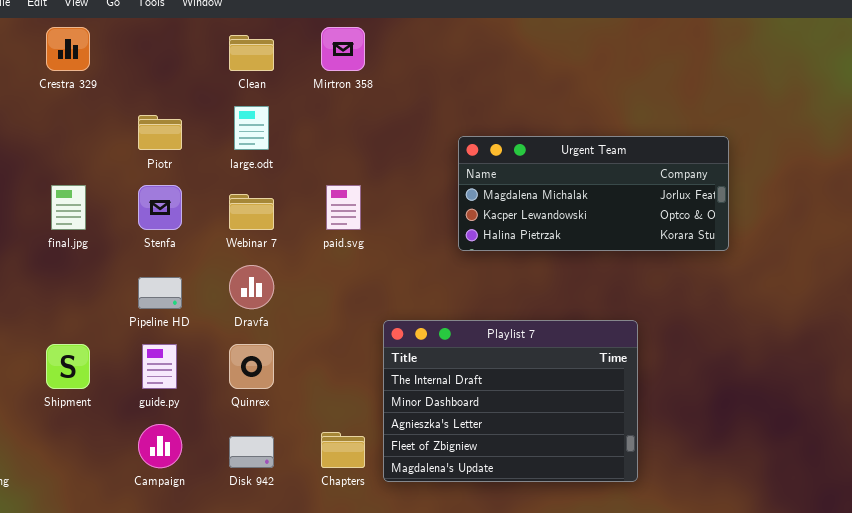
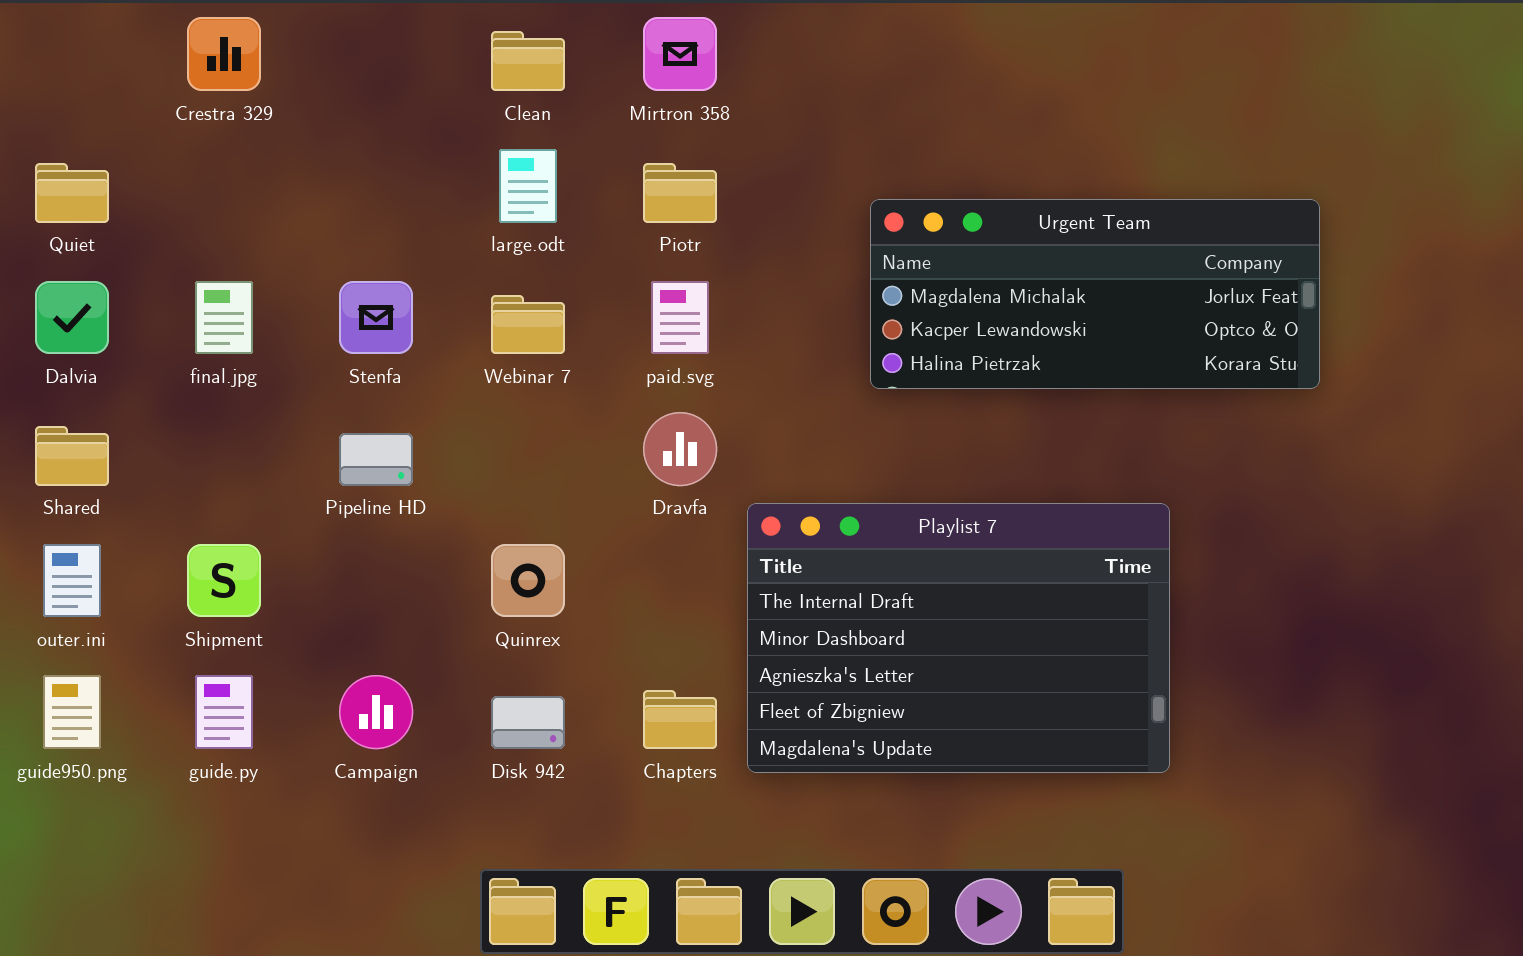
Piotr: [138,115,182,150] -> [643,163,717,223], moved
Dravfa: [229,265,274,309] -> [643,412,717,486], moved
guide.py: [142,344,177,389] -> [195,675,253,749], moved

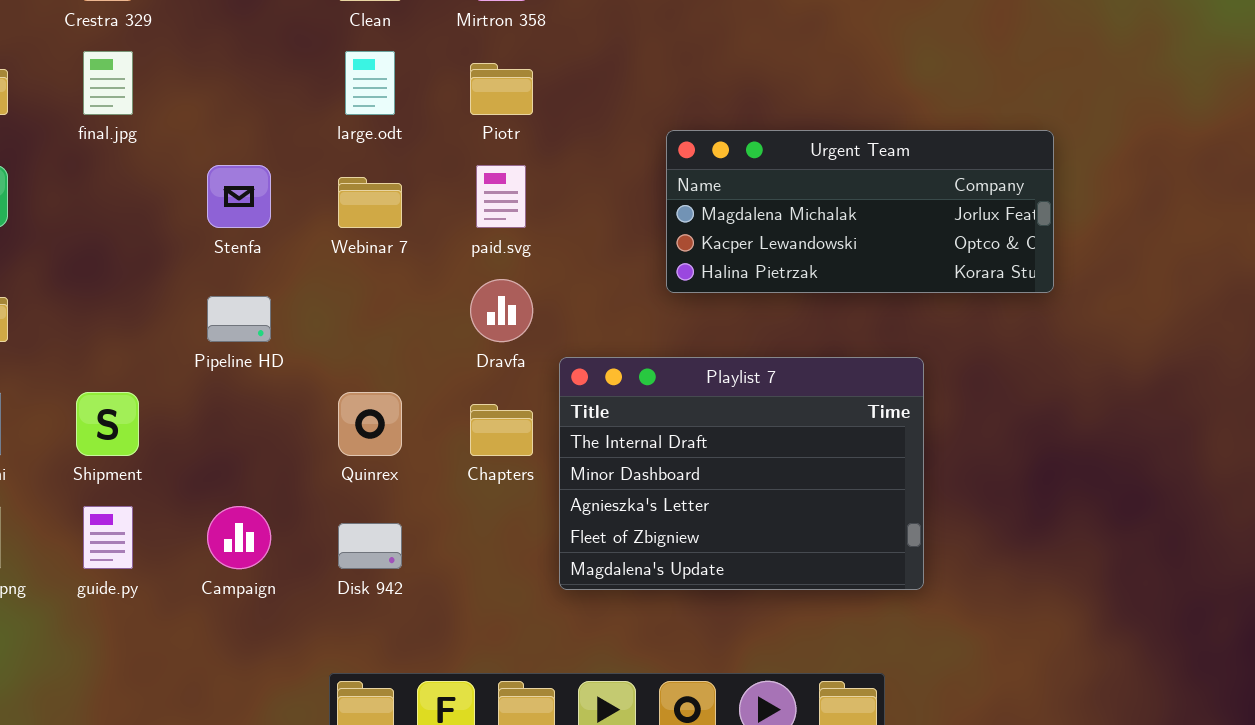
Urgent Team: [870,199,1320,389] -> [666,130,1054,293], moved
final.jpg: [195,281,253,354] -> [83,51,133,115], moved
Chapters: [643,690,717,749] -> [470,404,533,456], moved

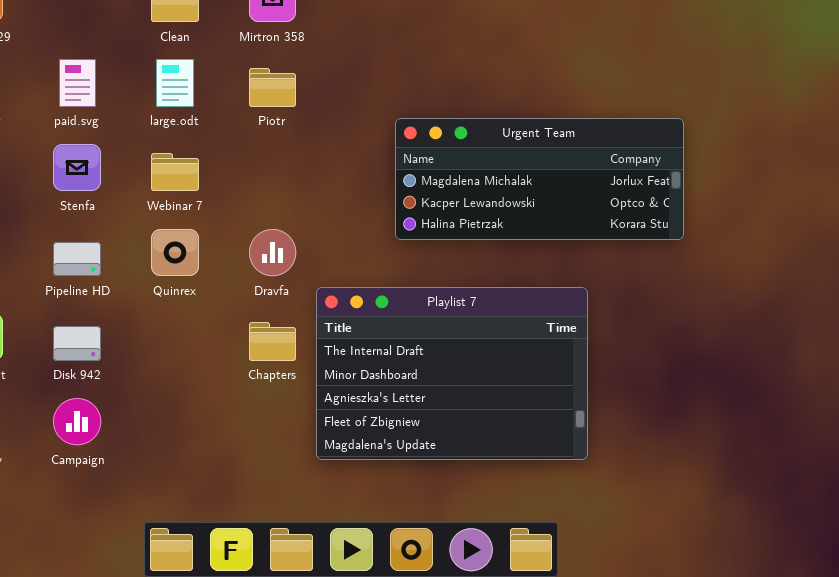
paid.svg: [476,165,526,228] -> [59,59,96,107], moved
Quinrex: [338,392,402,456] -> [151,229,199,276], moved
Disk 942: [338,523,402,569] -> [53,326,101,361], moved

